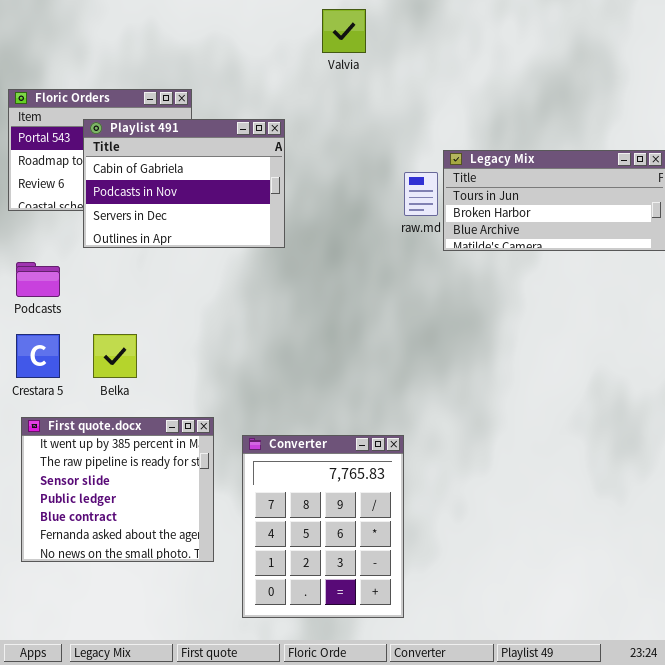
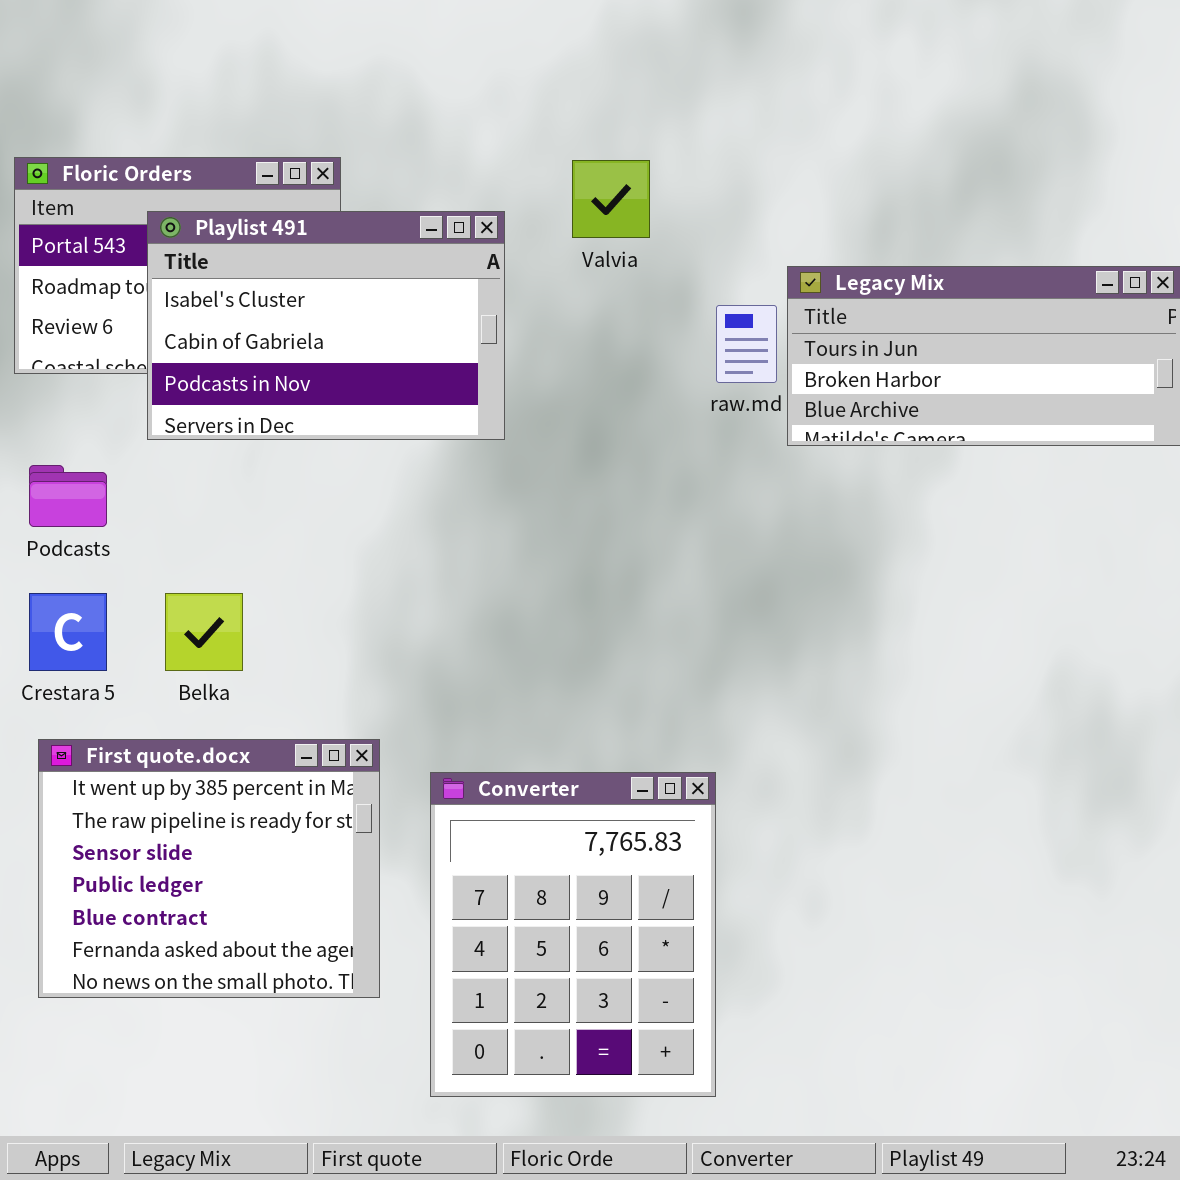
Valvia: [322,9,366,53] -> [572,160,650,238], moved
Playlist 491: [83,119,285,248] -> [147,211,505,440], scrolled up 1 row

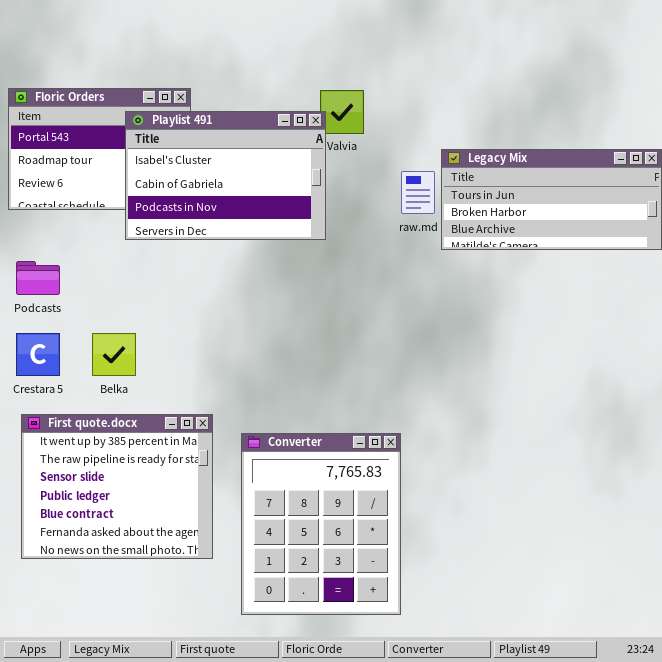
Playlist 491: [147,211,505,440] -> [125,111,326,240], moved

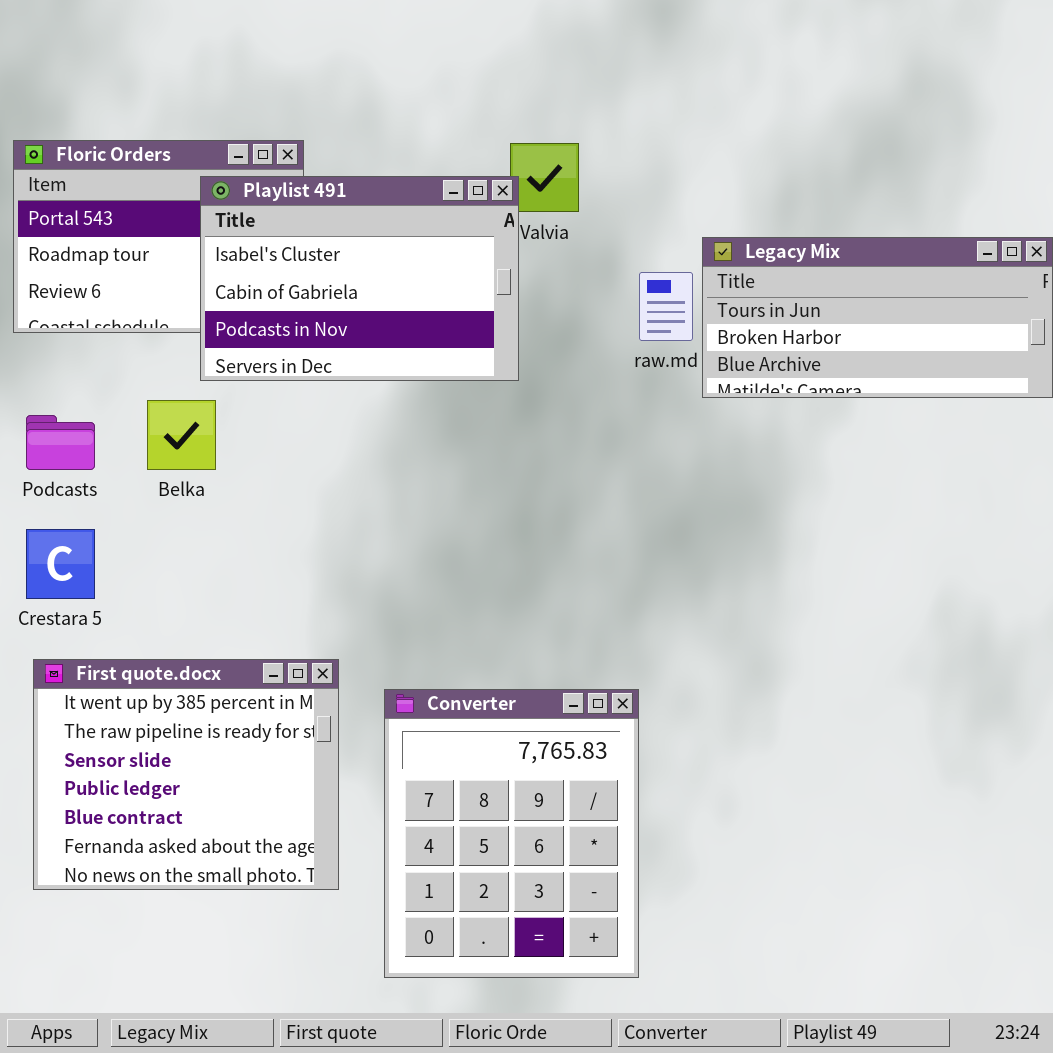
Belka: [92,333,136,376] -> [147,400,216,470], moved

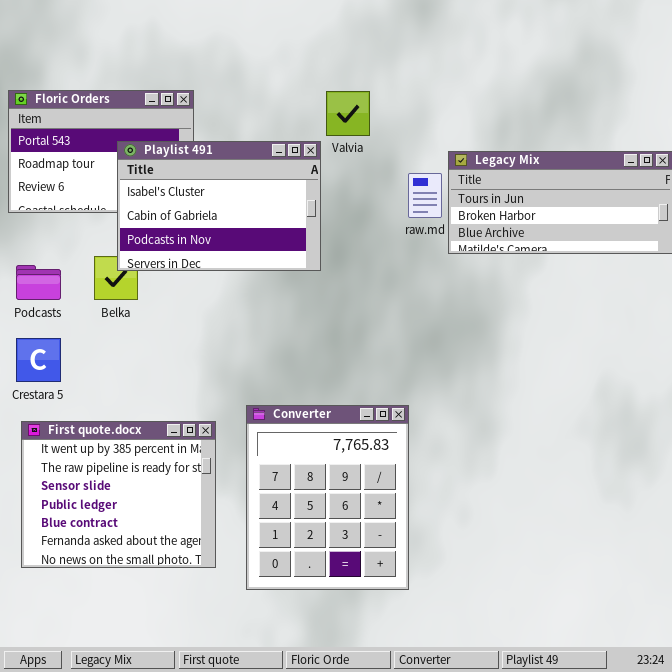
Playlist 491: [200,176,519,381] -> [117,141,321,271], moved
Converter: [384,689,639,978] -> [246,405,409,590], moved

